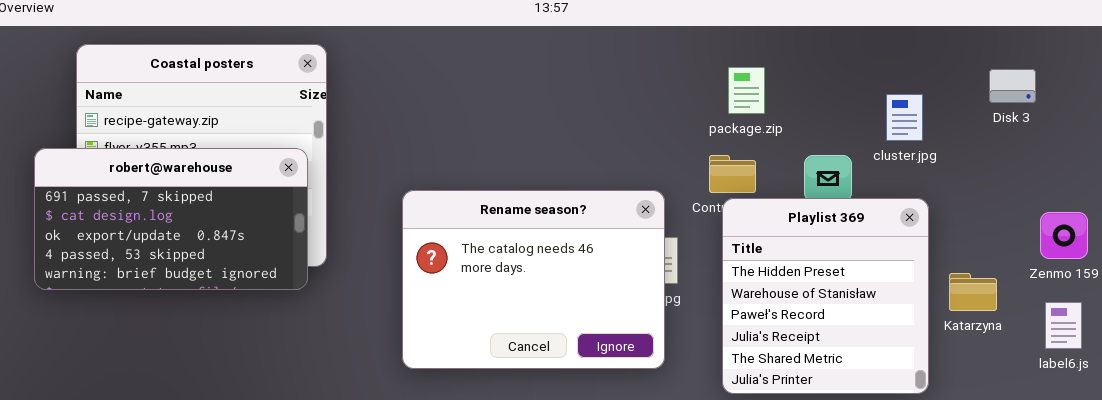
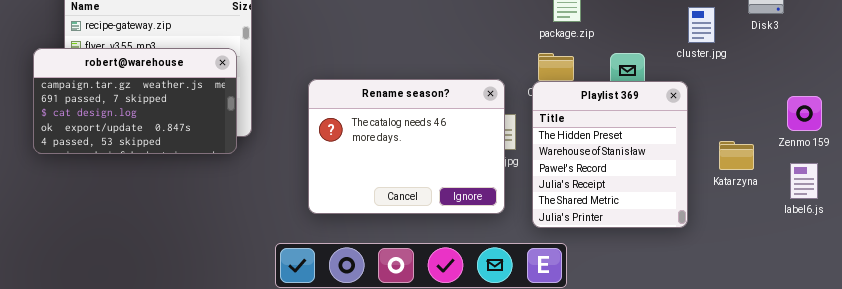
cluster.jpg: [886,94,923,141] -> [688,7,715,43], moved
robert@warehouse: [34,148,308,290] -> [33,48,237,154], scrolled up 1 row
Playlist 369: [722,198,929,394] -> [532,81,688,228], moved

